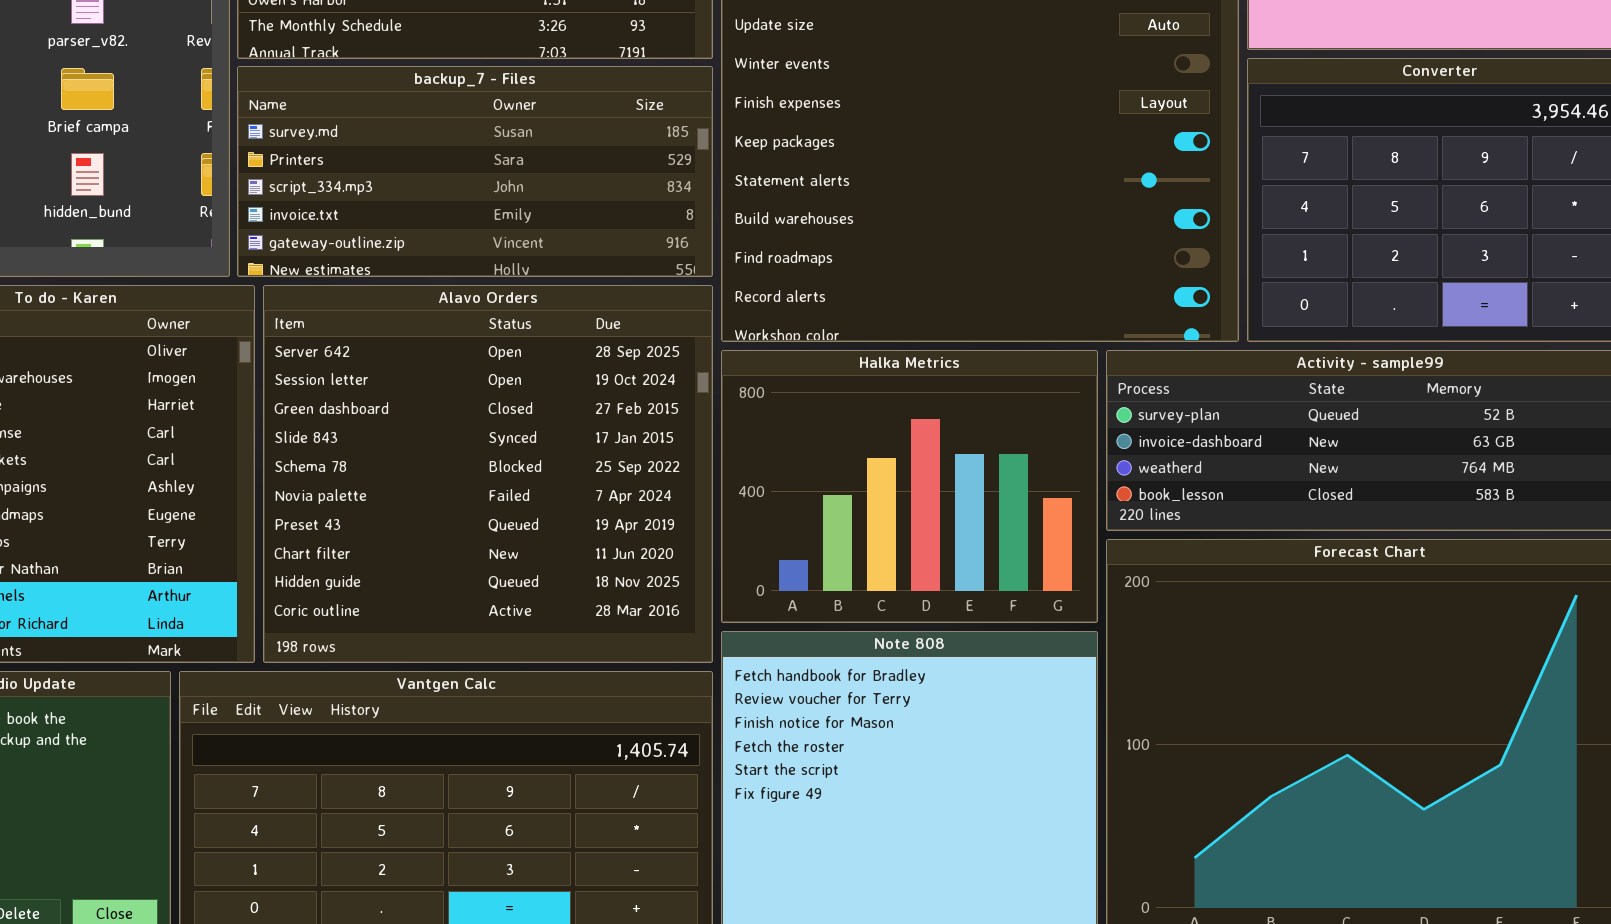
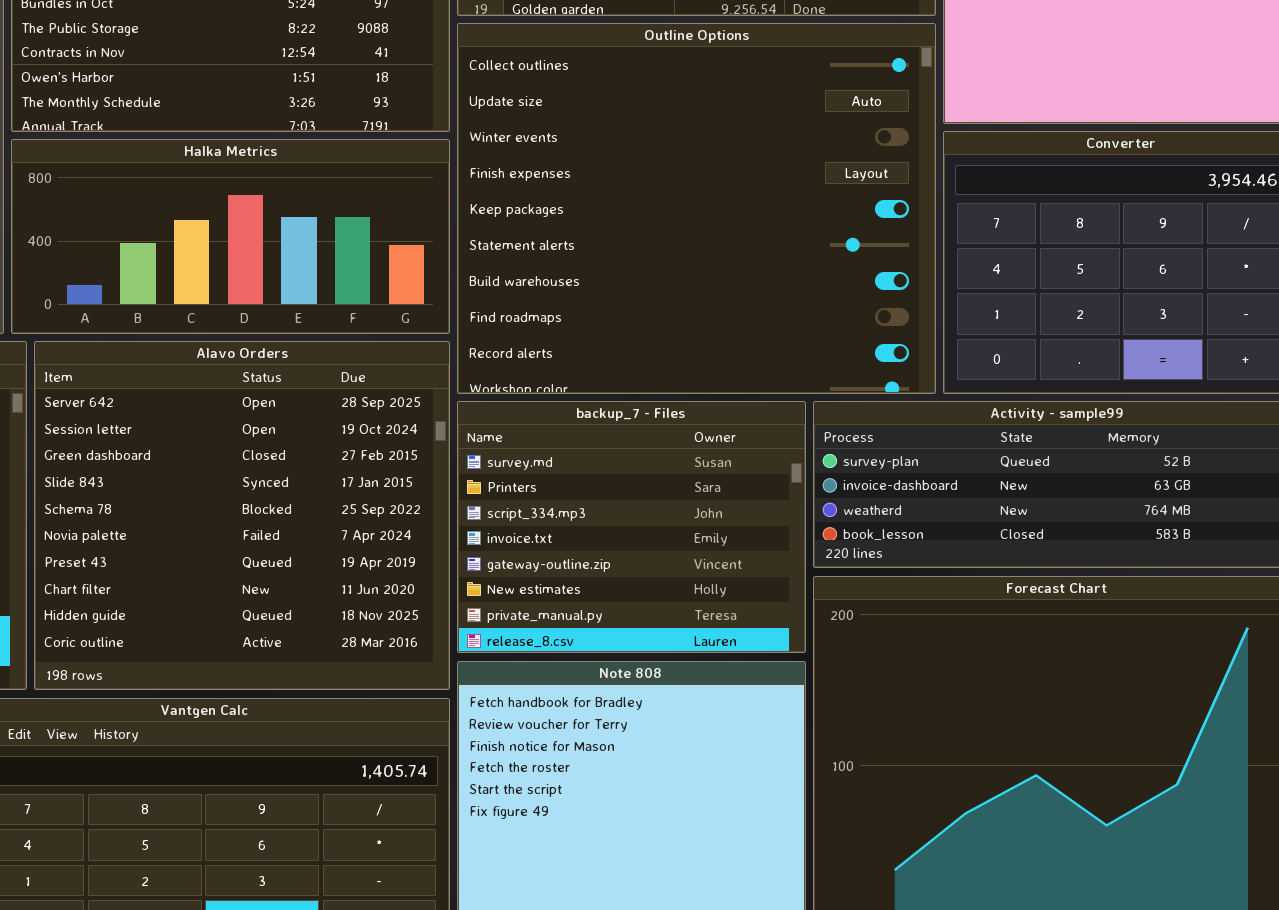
backup_7 - Files: [237,66,713,277] -> [457,401,806,653], moved, resized
Halka Metrics: [721,350,1098,623] -> [11,139,450,334], moved, resized

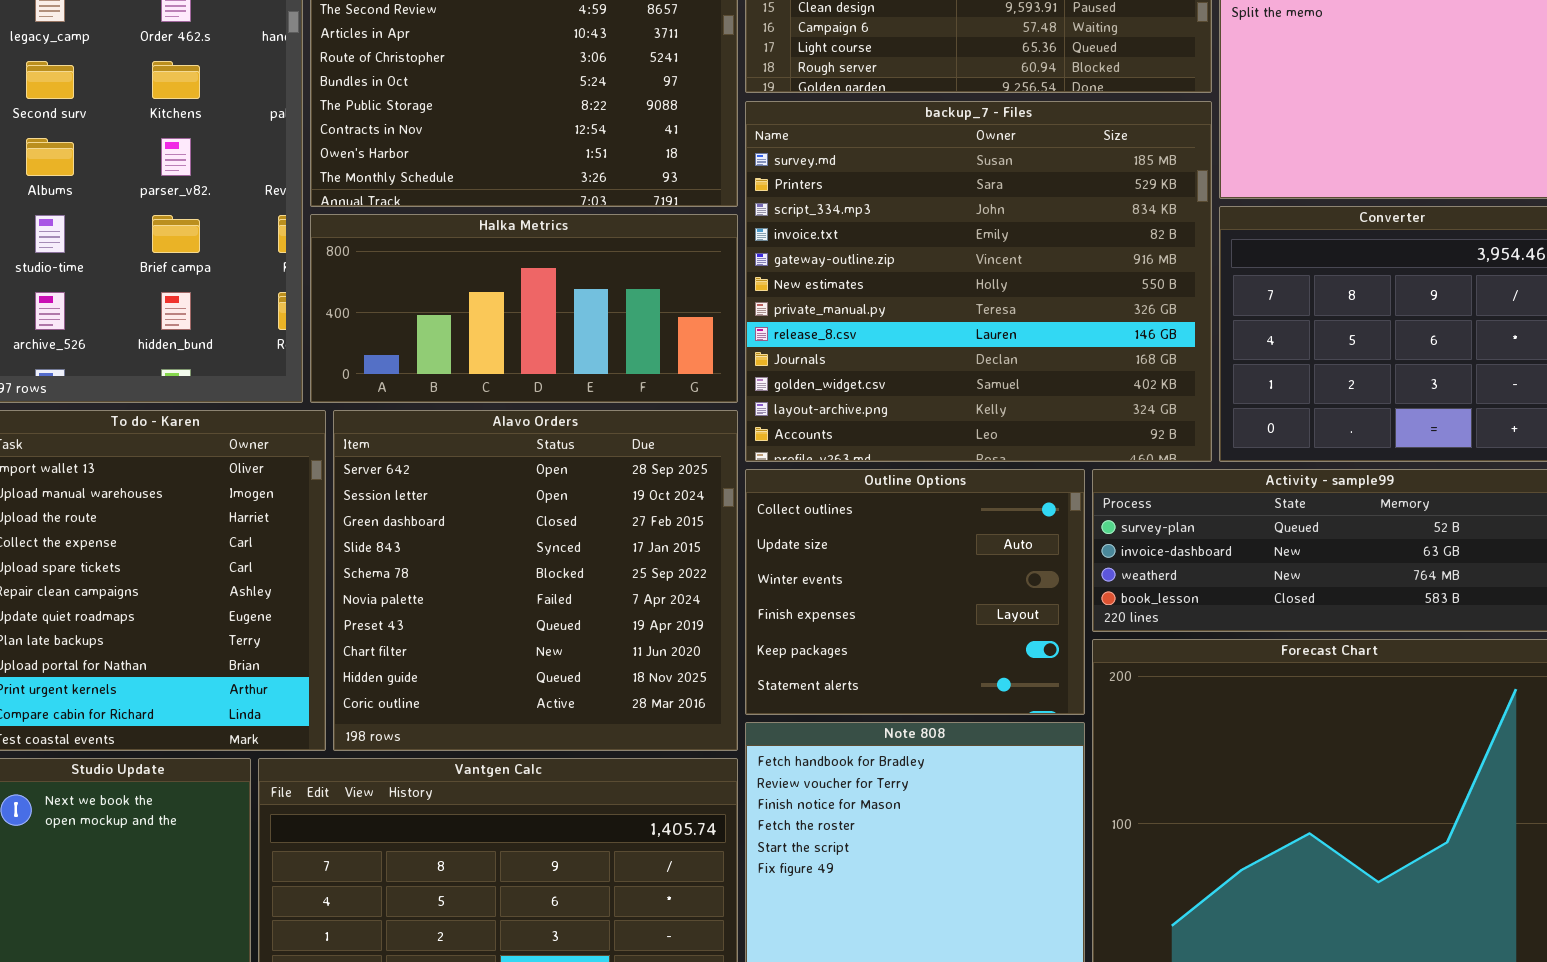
Outline Options: [457,23,936,394] -> [745,469,1085,715], moved, resized
backup_7 - Files: [457,401,806,653] -> [745,101,1212,462], moved, resized

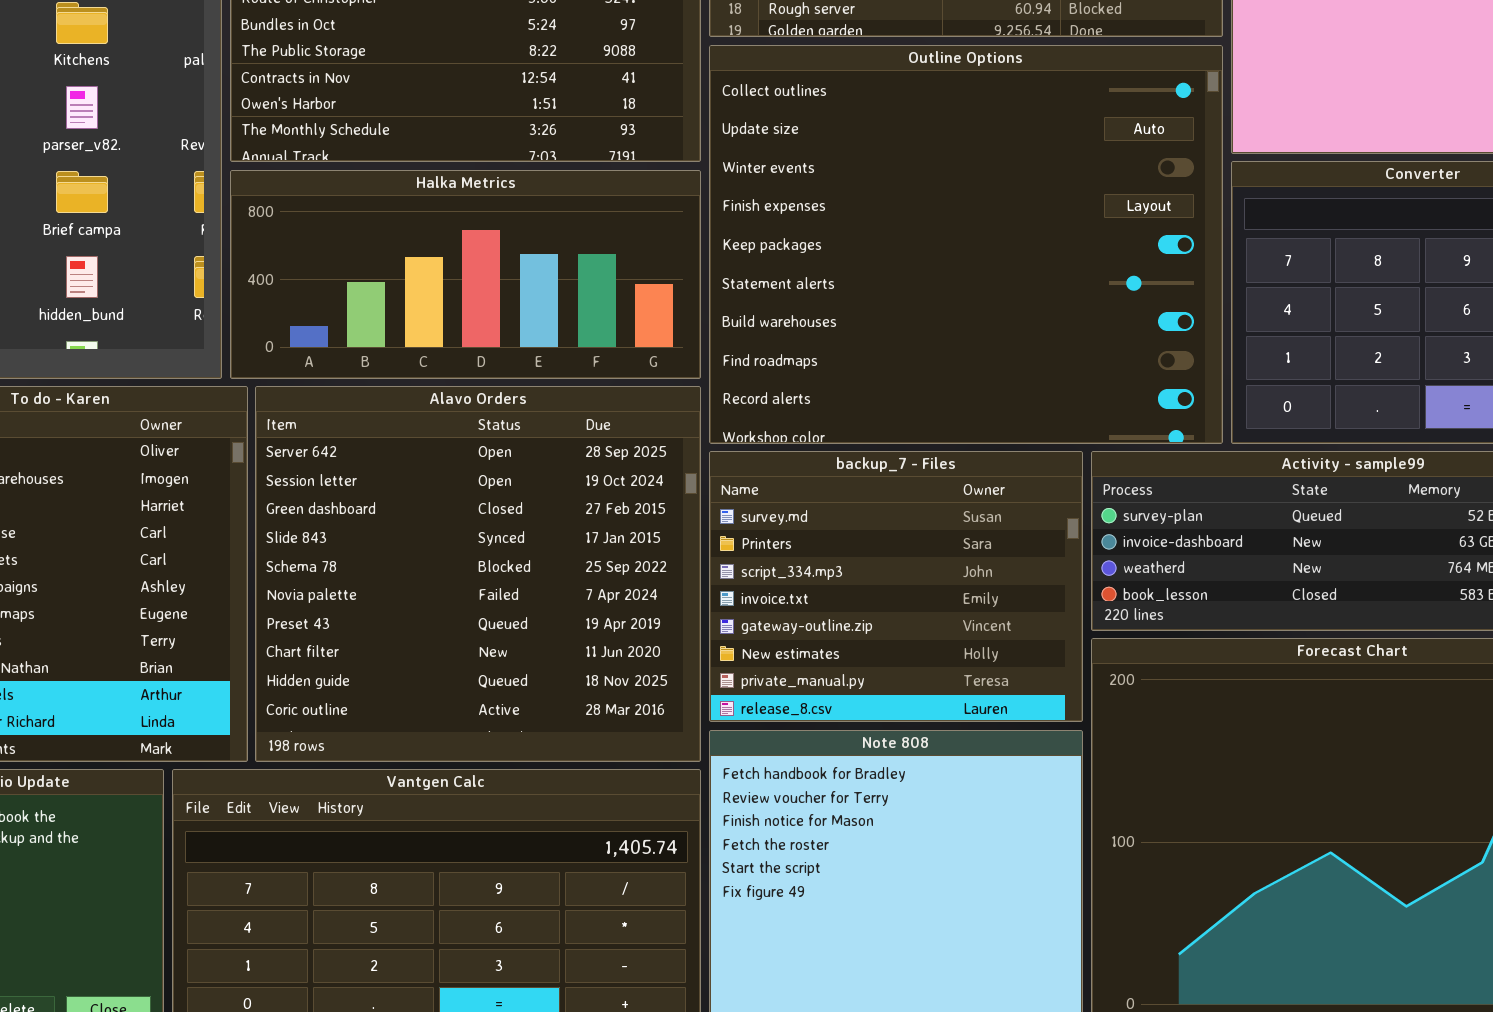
backup_7 - Files: [745,101,1212,462] -> [709,451,1083,722], moved, resized
Outline Options: [745,469,1085,715] -> [709,45,1223,444], moved, resized

